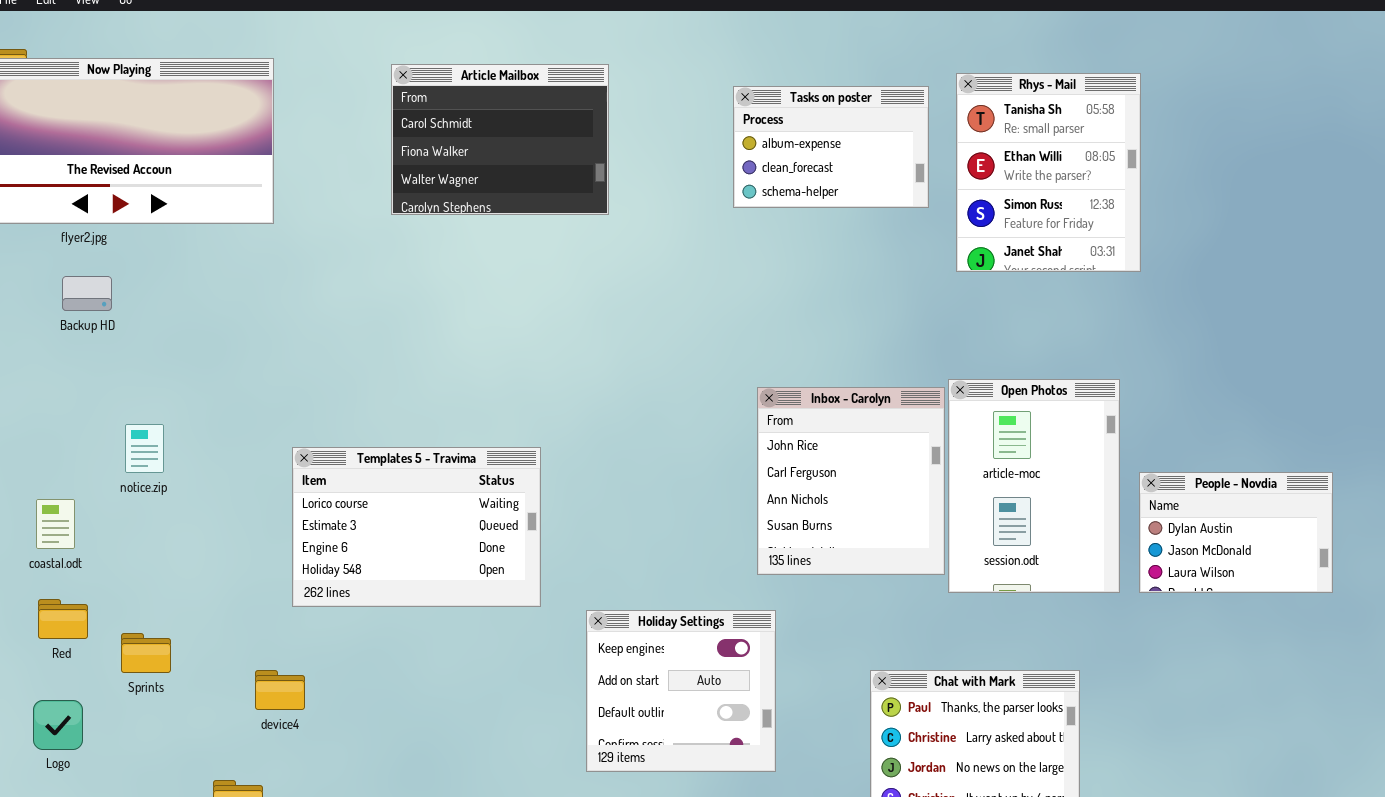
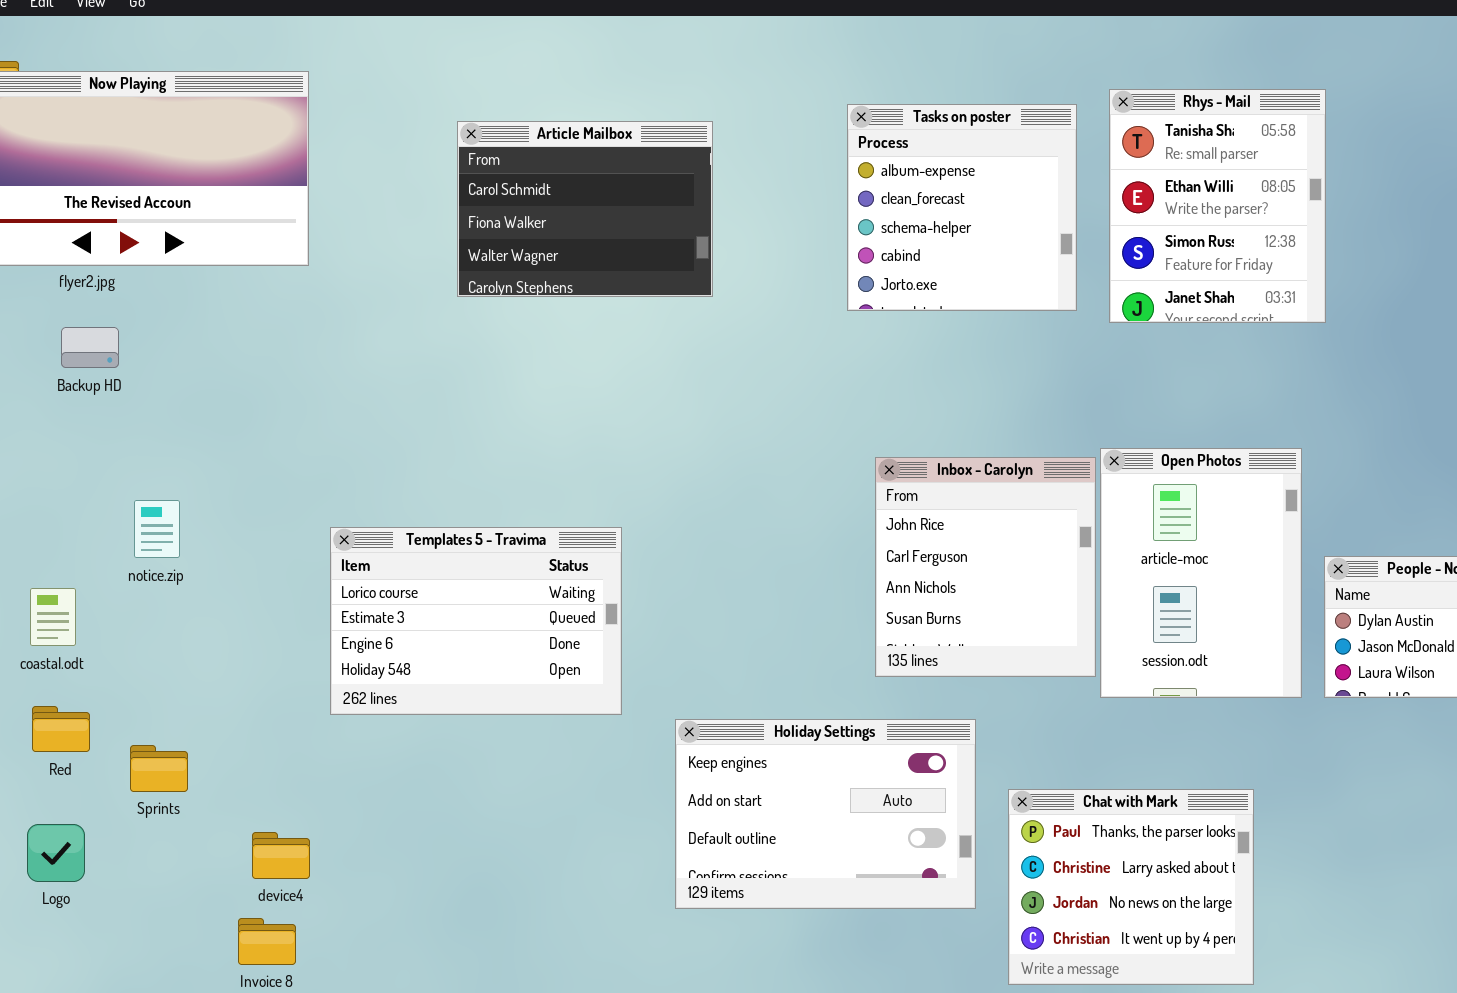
Article Mailbox: [391,64,609,215] -> [457,121,713,297], moved
Tasks on poster: [733,86,929,208] -> [847,104,1077,311], resized
Holiday Settings: [586,610,776,772] -> [675,719,976,909], resized
device4: [255,670,305,710] -> [252,832,310,879], moved

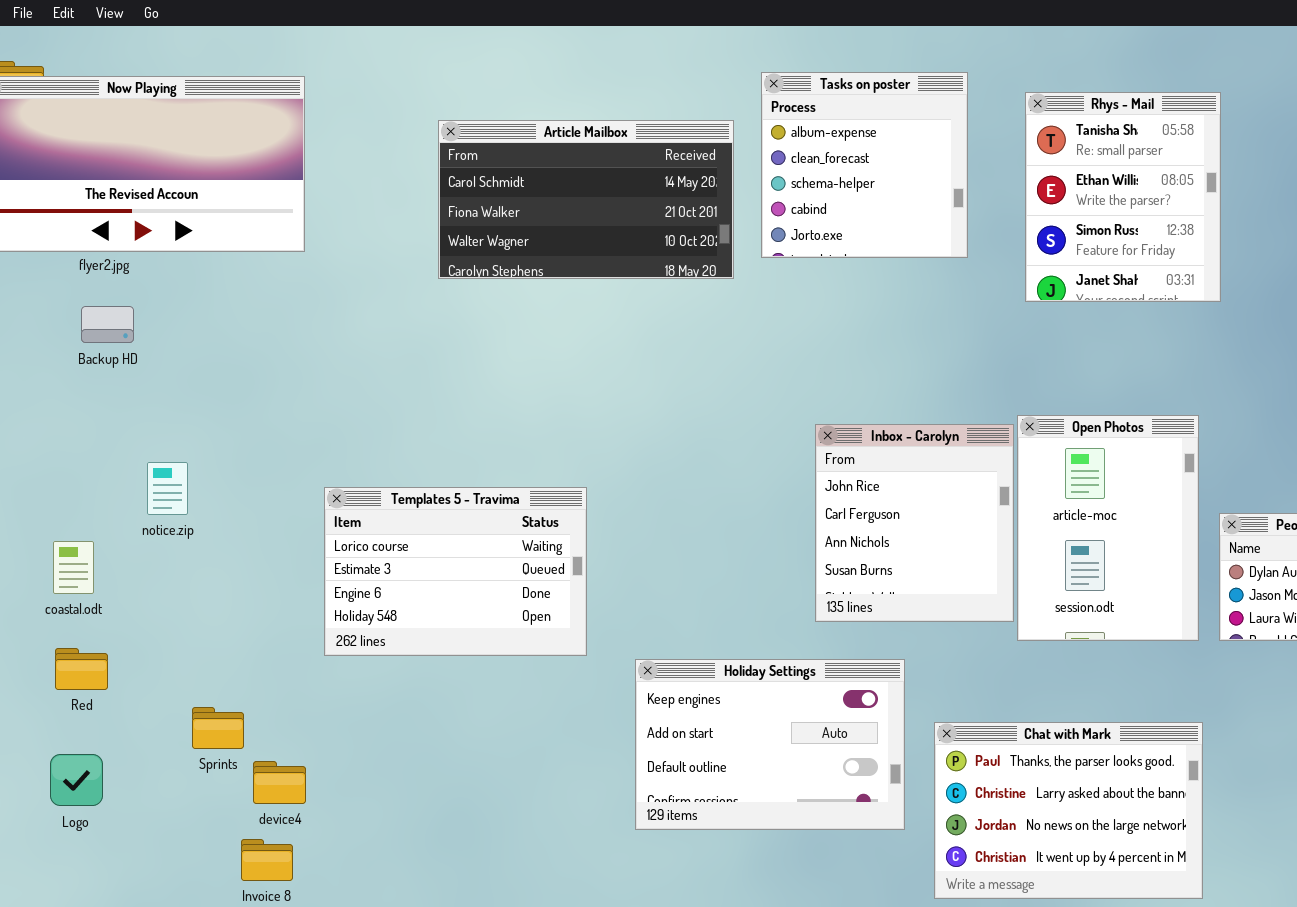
Tasks on poster: [847,104,1077,311] -> [761,72,968,258], moved
Article Mailbox: [457,121,713,297] -> [438,120,734,279], resized
Sprints: [130,745,188,792] -> [192,707,244,749], moved
Chat with Mark: [1008,789,1254,985] -> [934,722,1203,899], resized

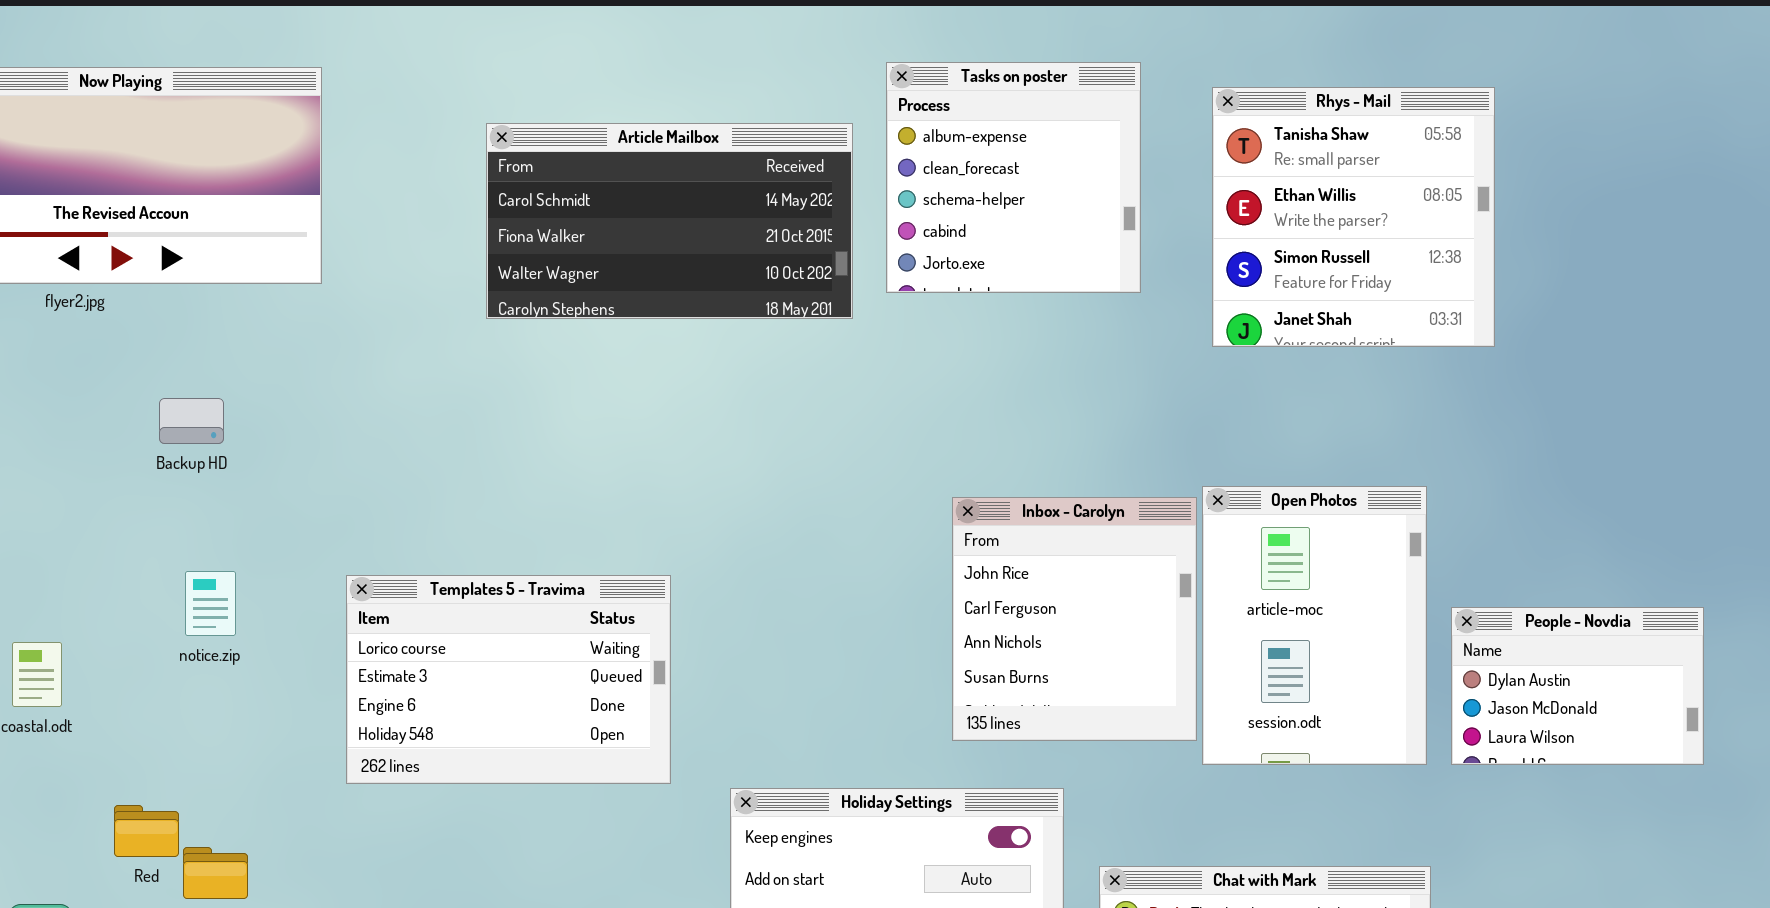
Rhys - Mail: [1025,92,1221,302] -> [1212,87,1495,347], resized
Backup HD: [81,306,134,343] -> [159,398,224,444], moved
notice.zip: [147,462,188,515] -> [185,571,236,636], moved
Red: [55,648,108,690] -> [114,805,179,857], moved

